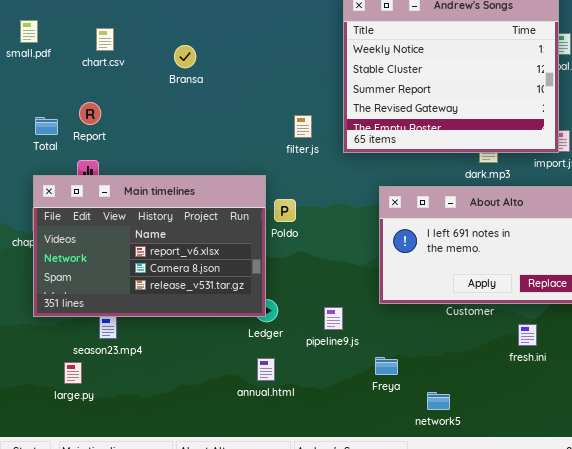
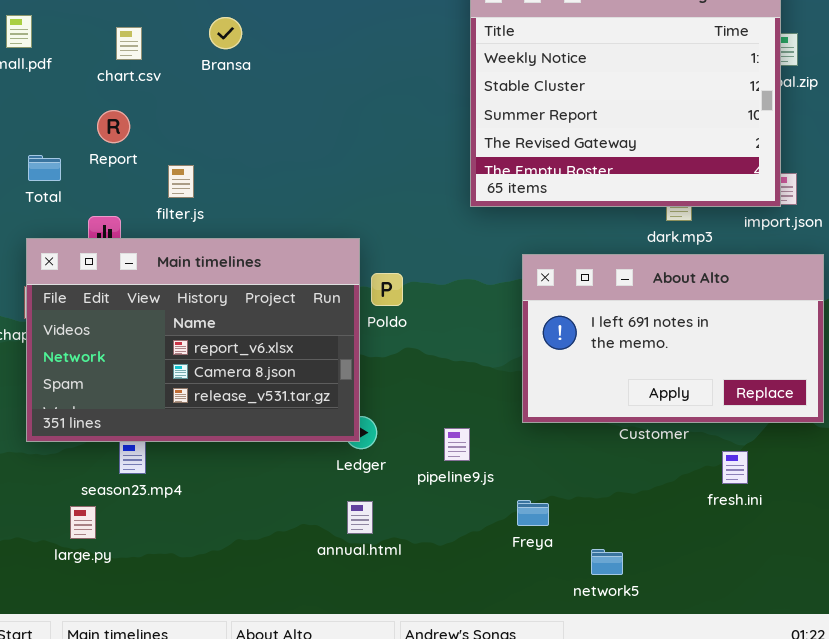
Bransa: [174,45,196,68] -> [209,17,242,49], moved
Report: [79,102,101,125] -> [97,110,130,143], moved
filter.js: [294,115,312,138] -> [168,165,194,198], moved

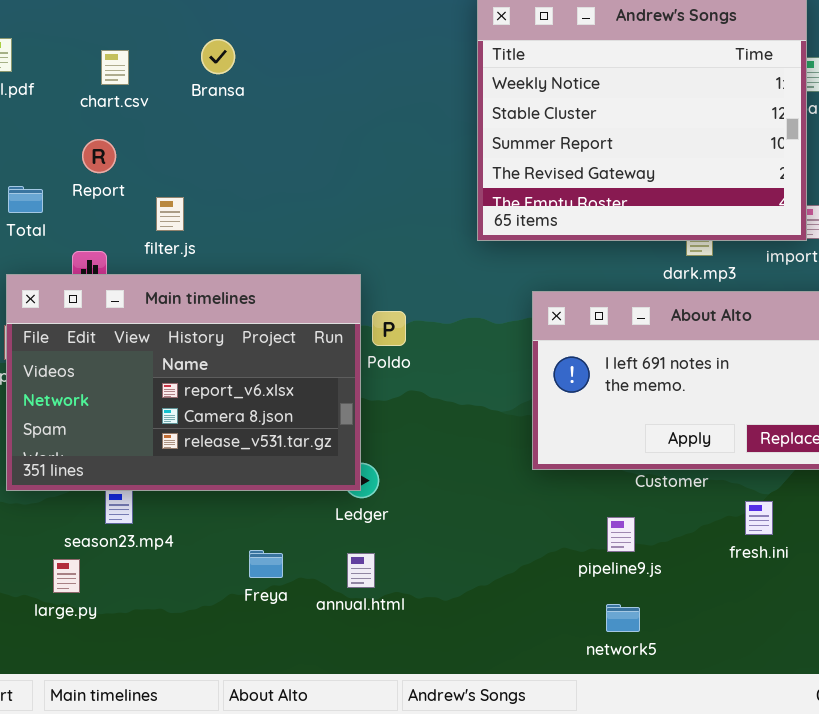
pipeline9.js: [444,428,470,461] -> [607,517,635,552], moved
Freya: [517,500,549,526] -> [249,550,283,578], moved

